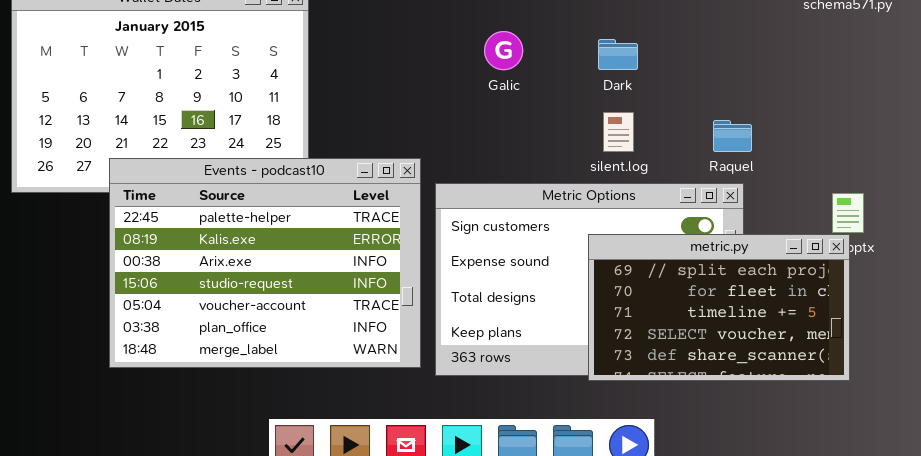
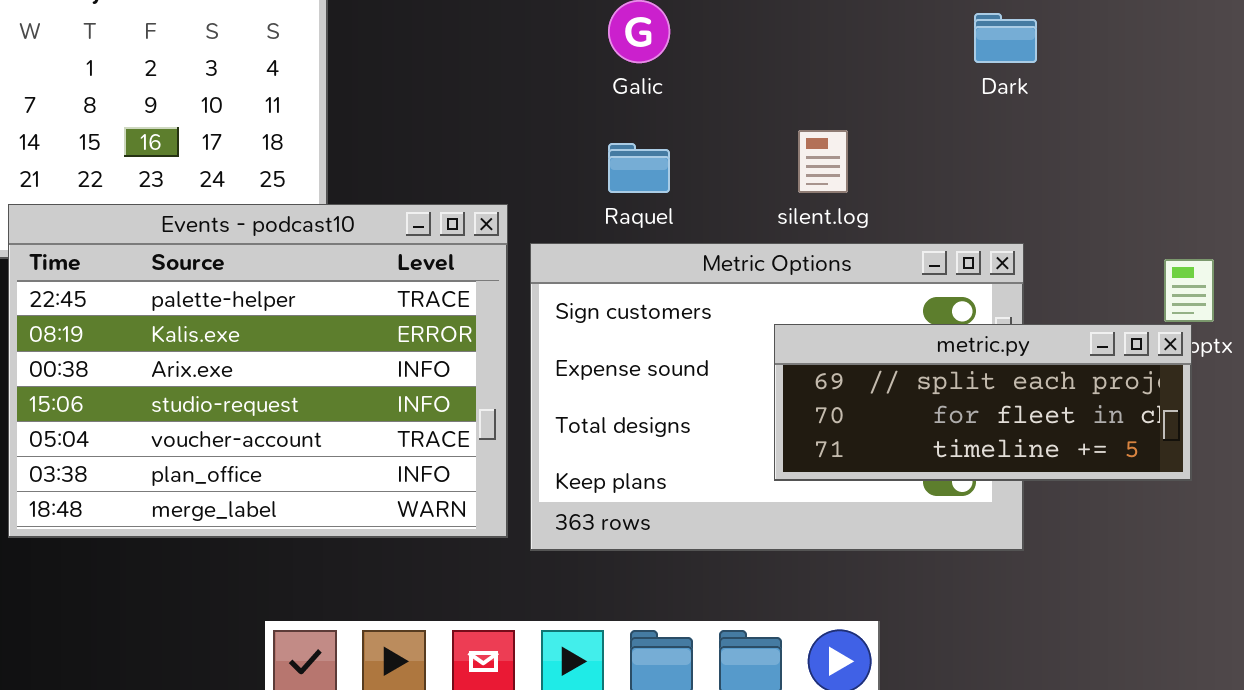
Dark: [598,39,638,70] -> [974,13,1037,63], moved
Raquel: [713,120,752,152] -> [608,143,670,193], moved
metric.py: [588,234,850,381] -> [774,324,1192,481], resized

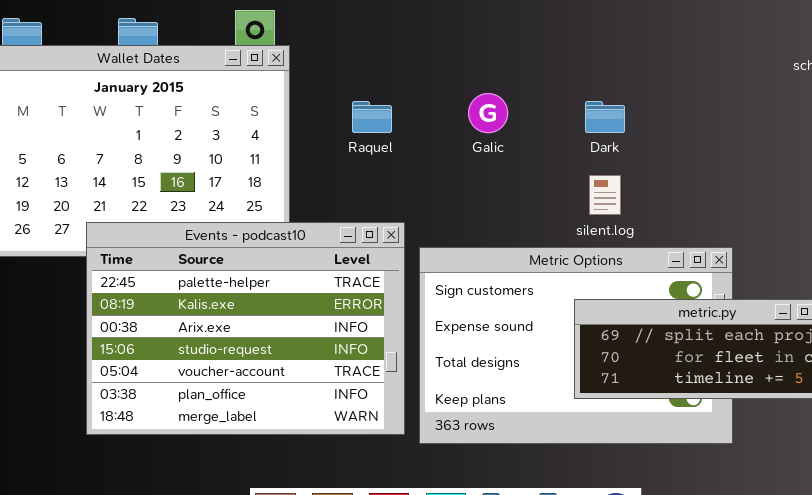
Dark: [974,13,1037,63] -> [585,101,625,133], moved
Raquel: [608,143,670,193] -> [352,101,392,133], moved

